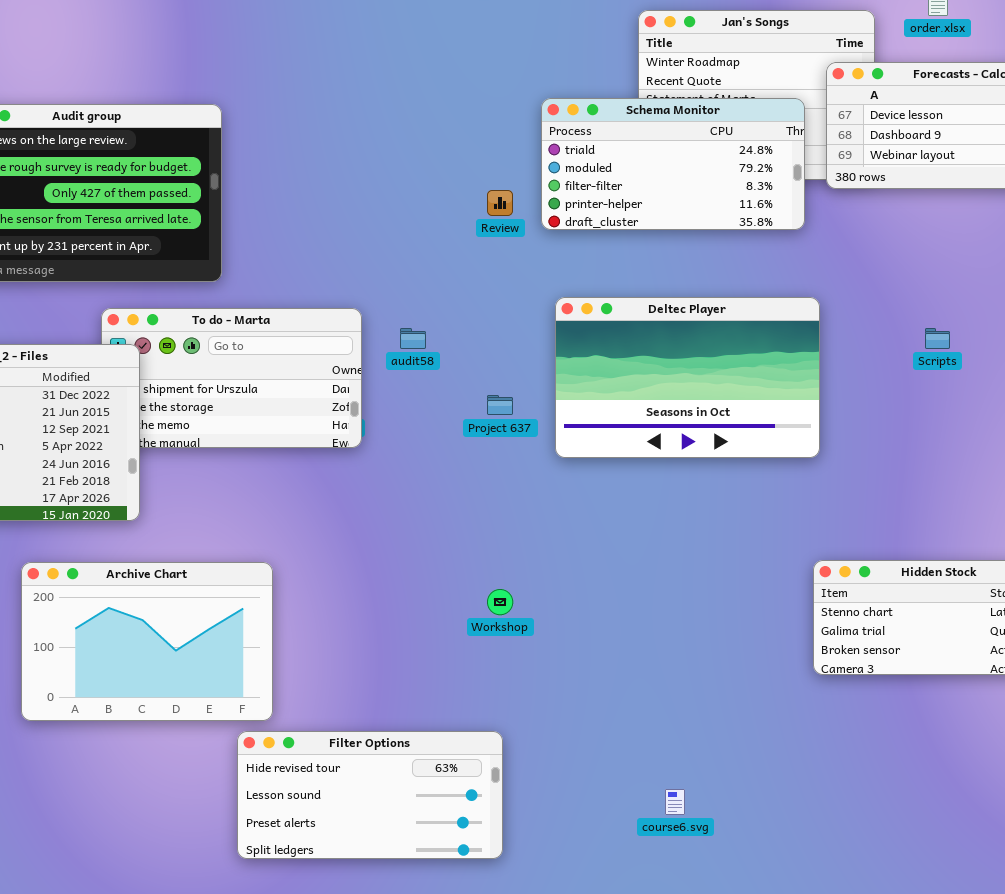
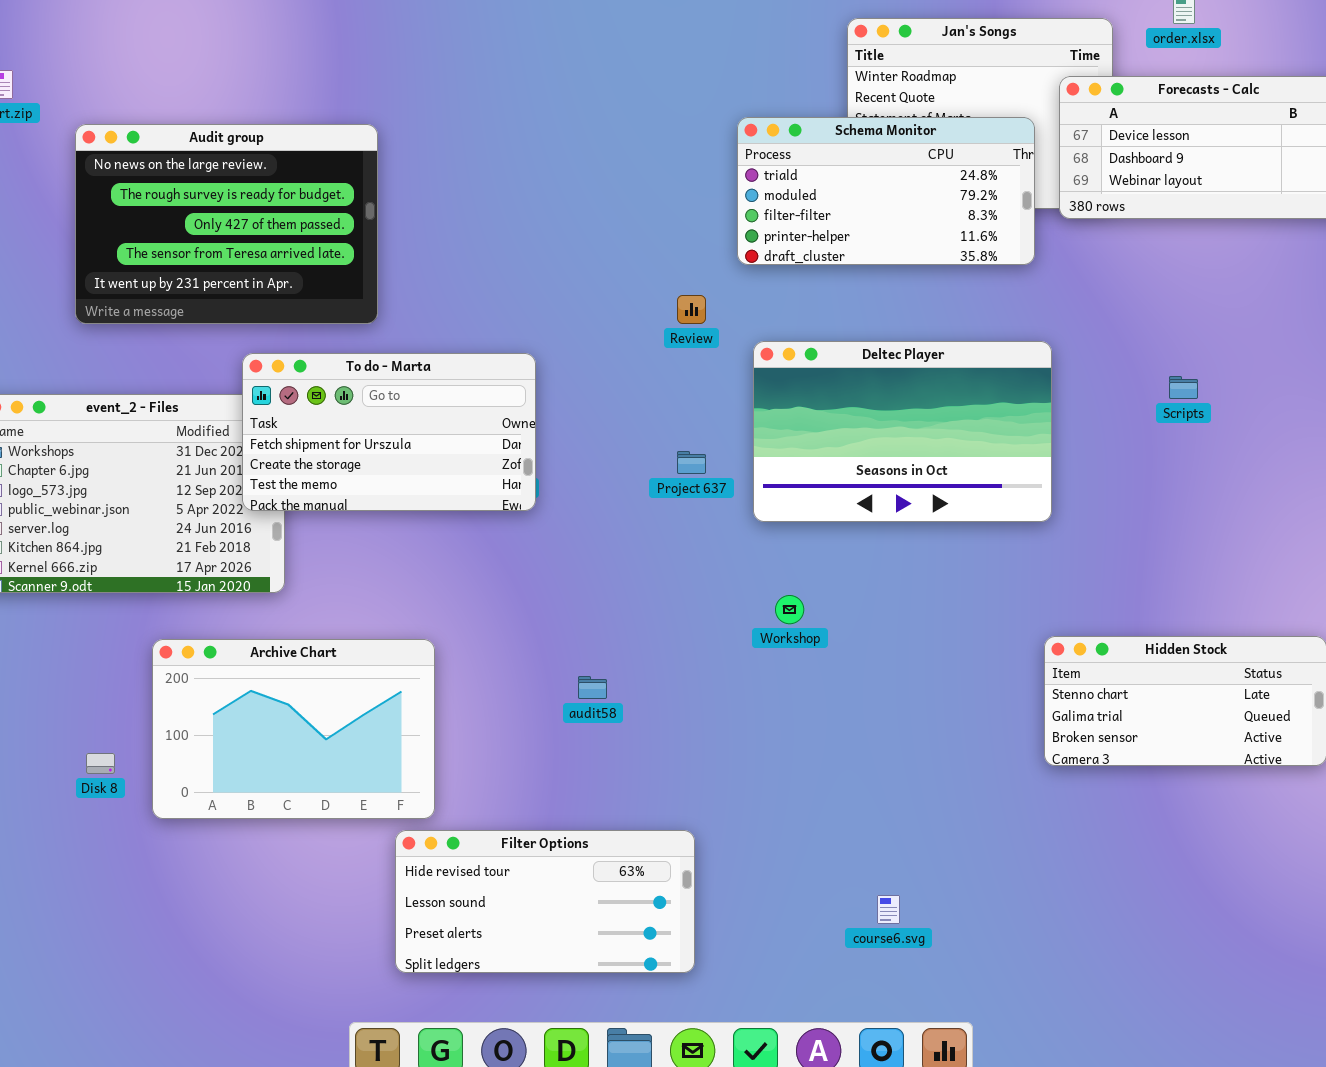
Review: [487,190,513,216] -> [677,295,706,324], moved
To do - Marta: [101,308,362,448] -> [242,353,536,511], raised
audit58: [400,328,426,349] -> [578,676,607,699], moved
Workshop: [487,589,513,615] -> [775,595,804,624], moved

